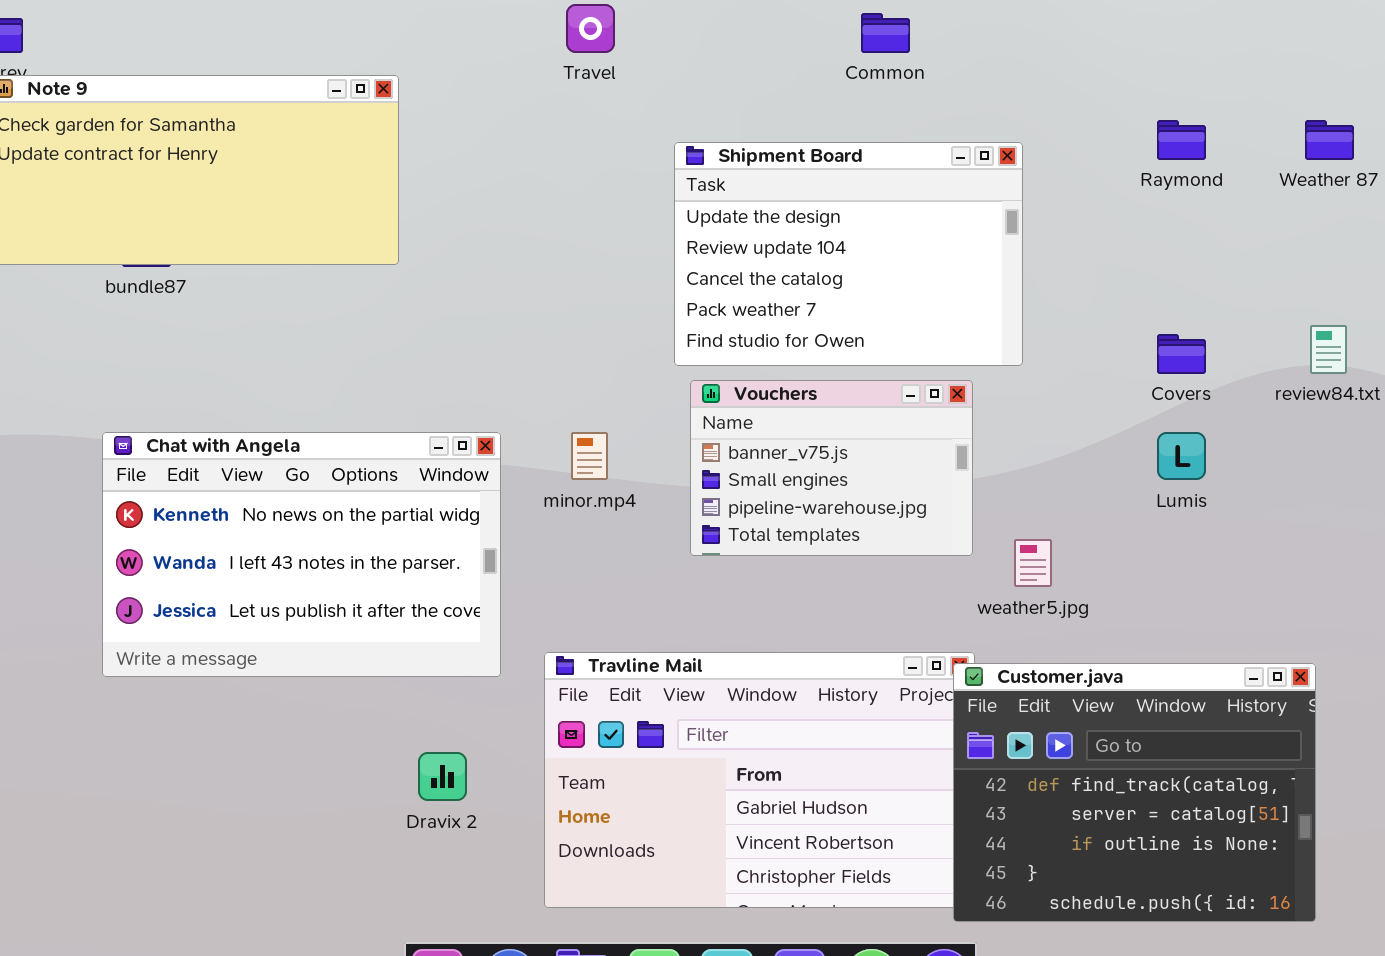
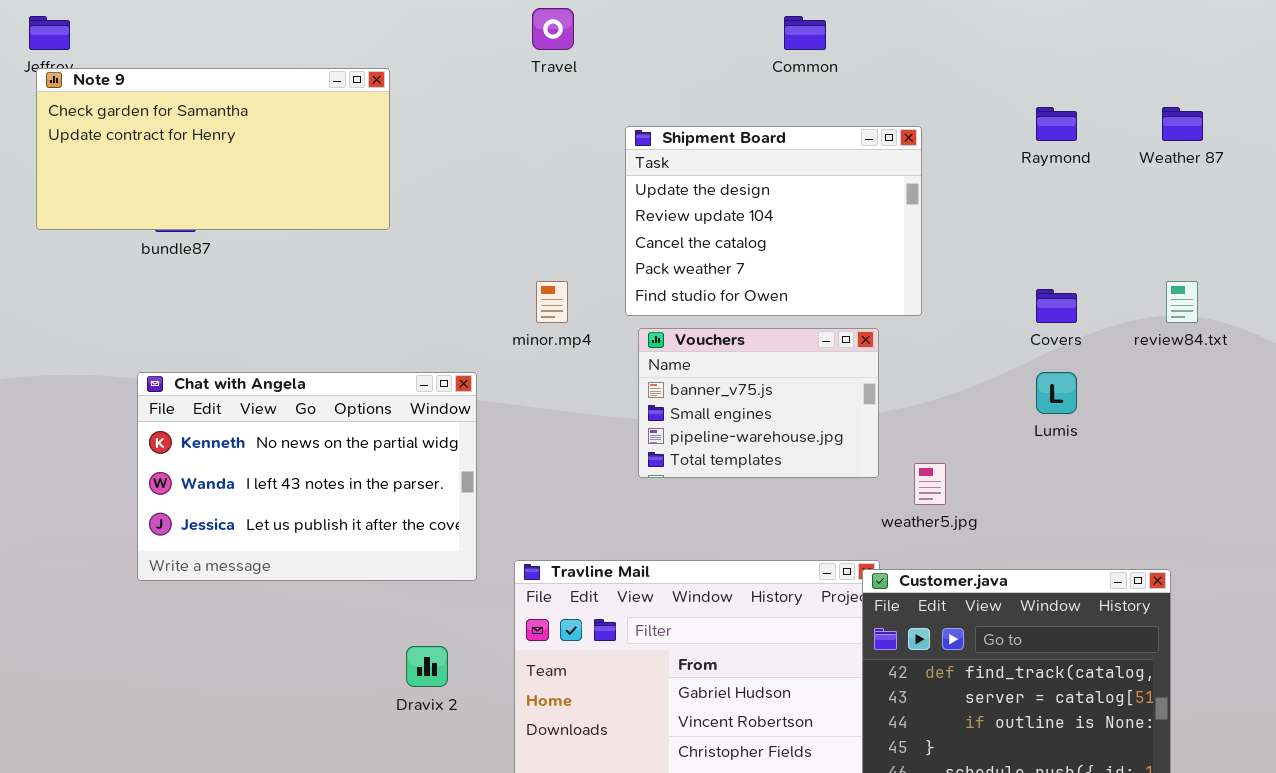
minor.mp4: [571,432,608,480] -> [536,281,568,323], moved

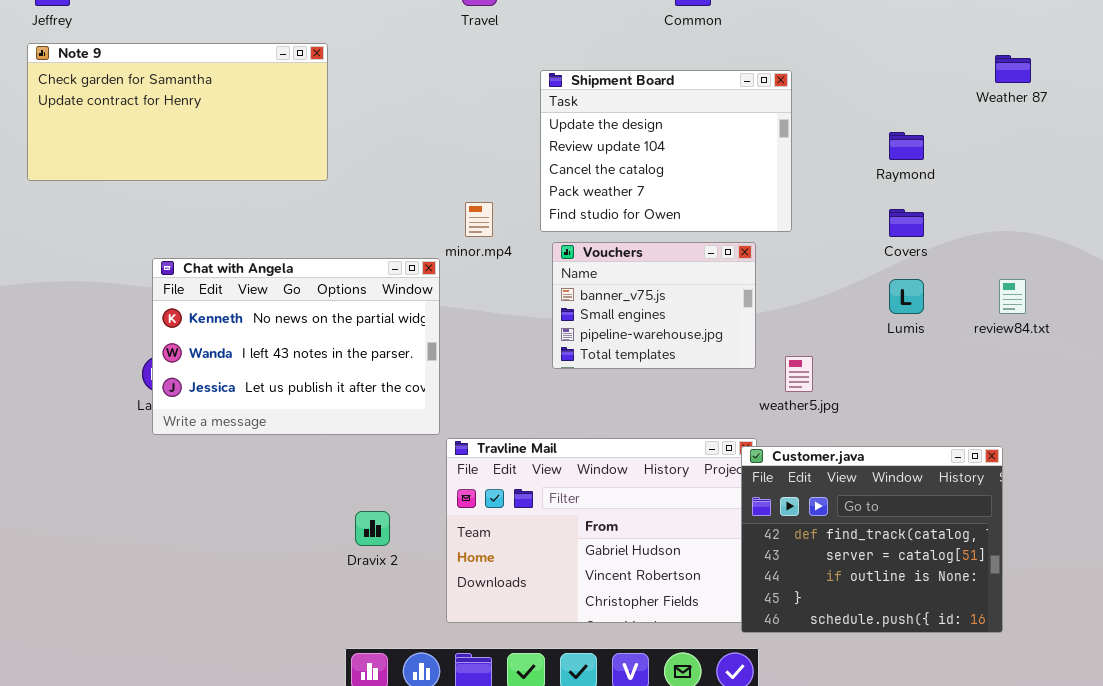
Note 9: [36,68,390,230] -> [27,43,328,181], moved
Raymond: [1036,107,1077,141] -> [889,132,924,160], moved
review84.txt: [1166,281,1198,323] -> [999,279,1026,314], moved
Chat with Angela: [137,372,477,581] -> [152,258,440,435], moved

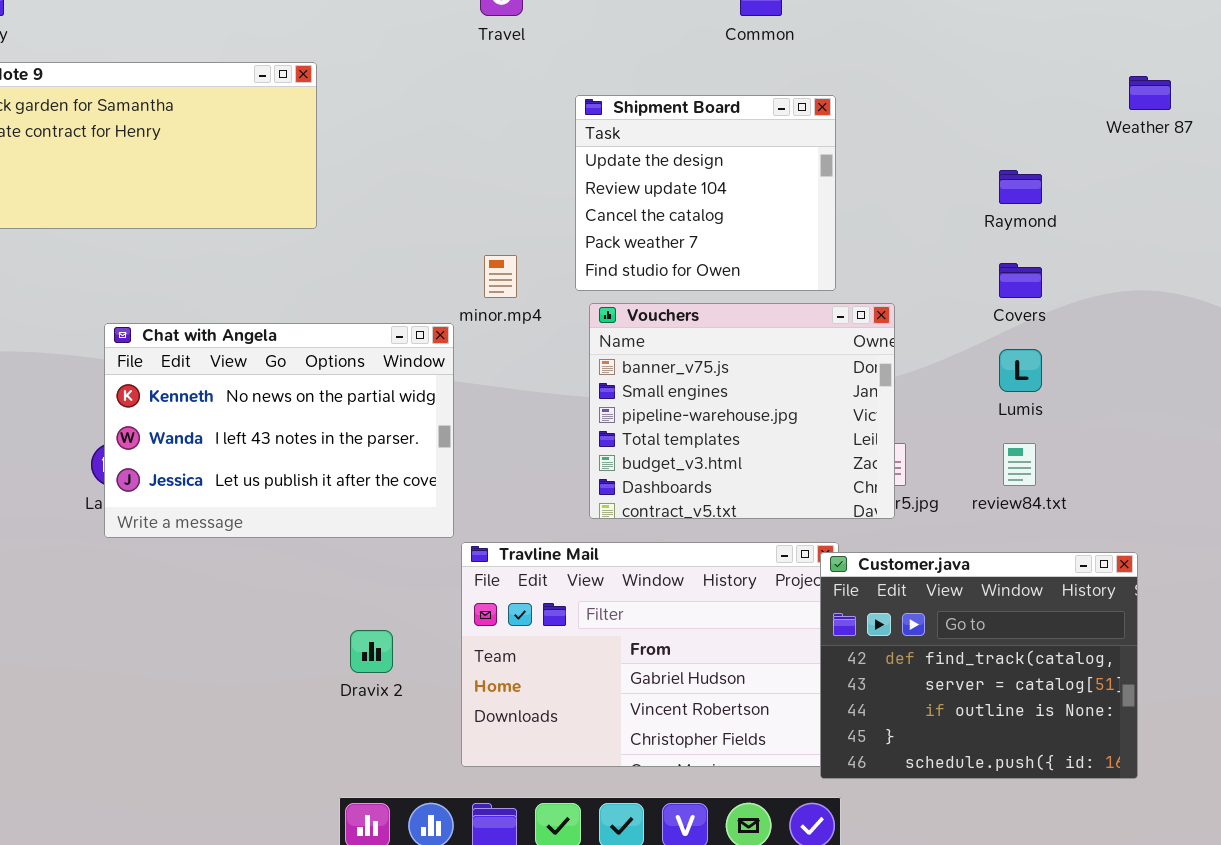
Shipment Board: [540,70,792,232] -> [575,95,836,291], resized
Vouchers: [552,242,756,369] -> [589,303,895,519], resized
review84.txt: [999,279,1026,314] -> [1003,443,1036,486], moved

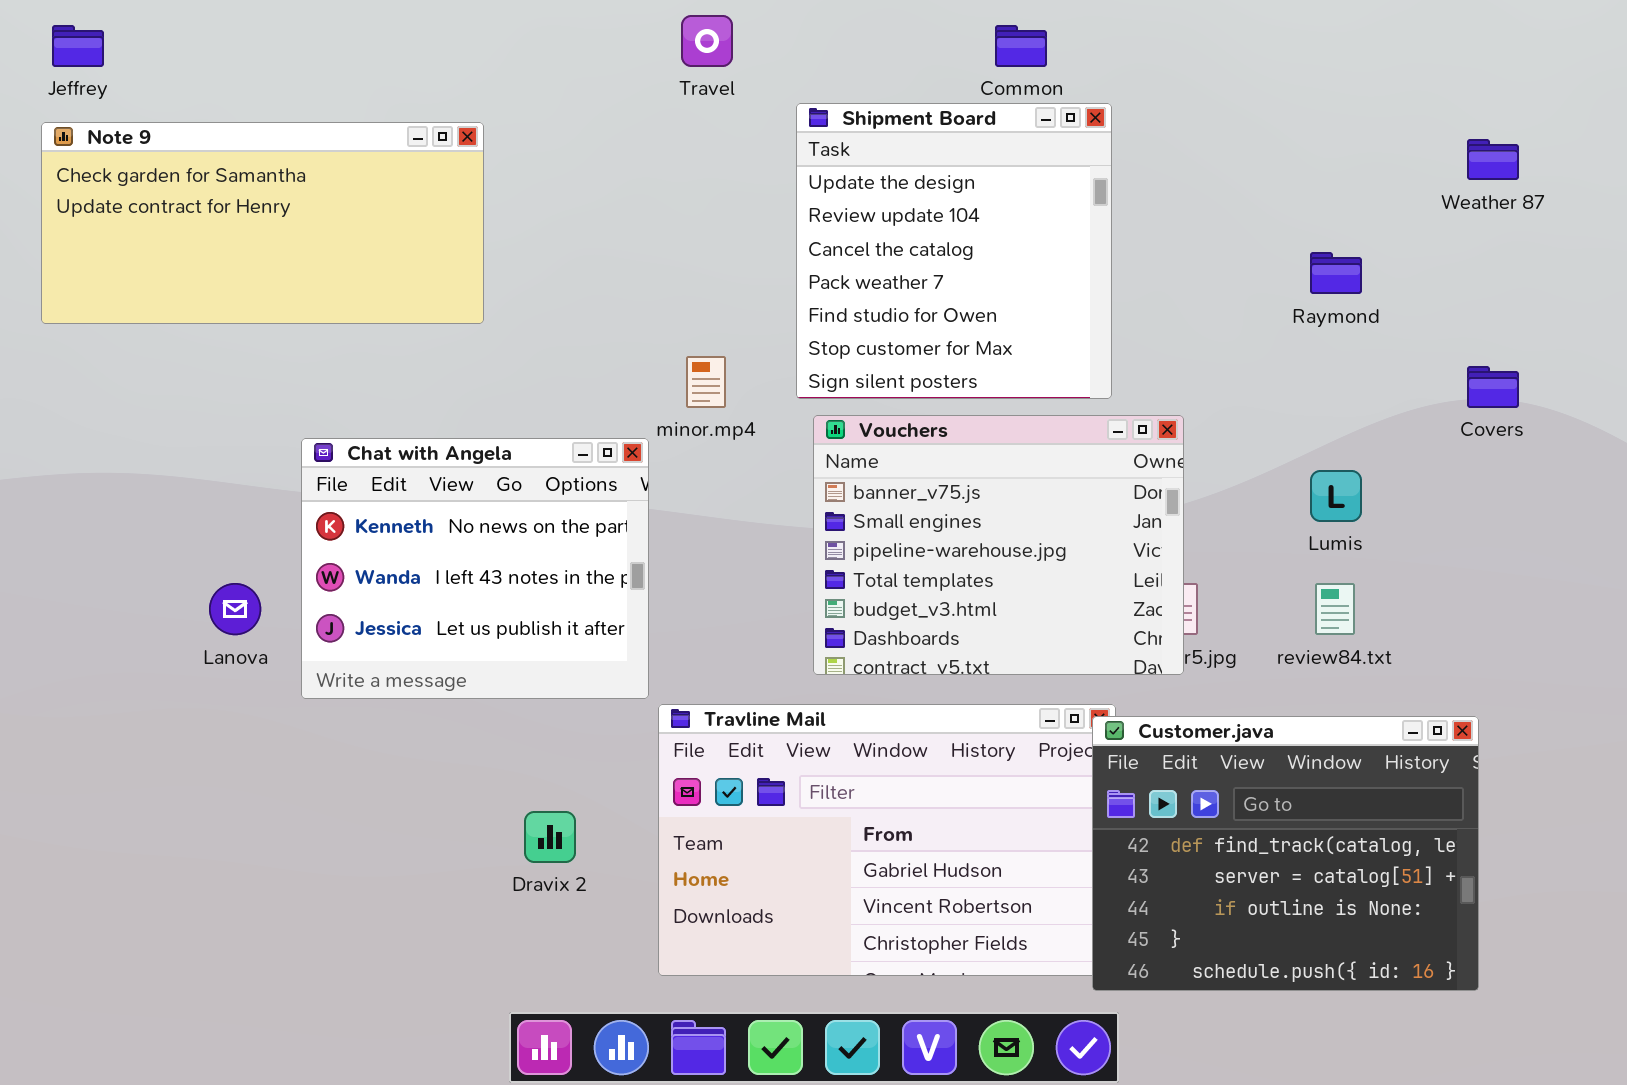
Shipment Board: [575,95,836,291] -> [796,103,1112,399], resized
Covers: [999,263,1042,298] -> [1467,366,1519,408], moved
Chat with Angela: [104,323,454,538] -> [301,438,649,699], resized

